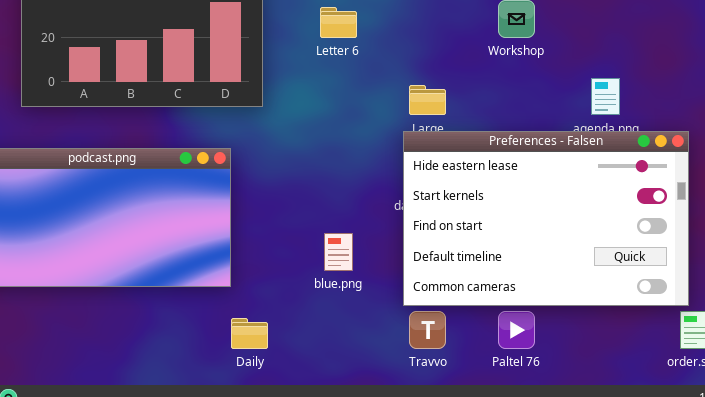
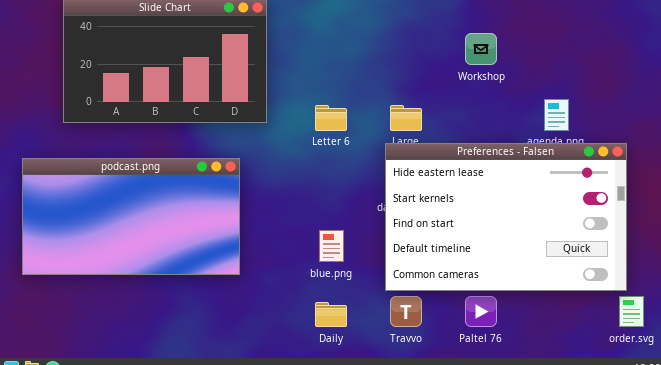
Letter 6: [320,7,357,38] -> [315,105,347,131], moved
Daily: [231,318,268,349] -> [315,302,347,327], moved

